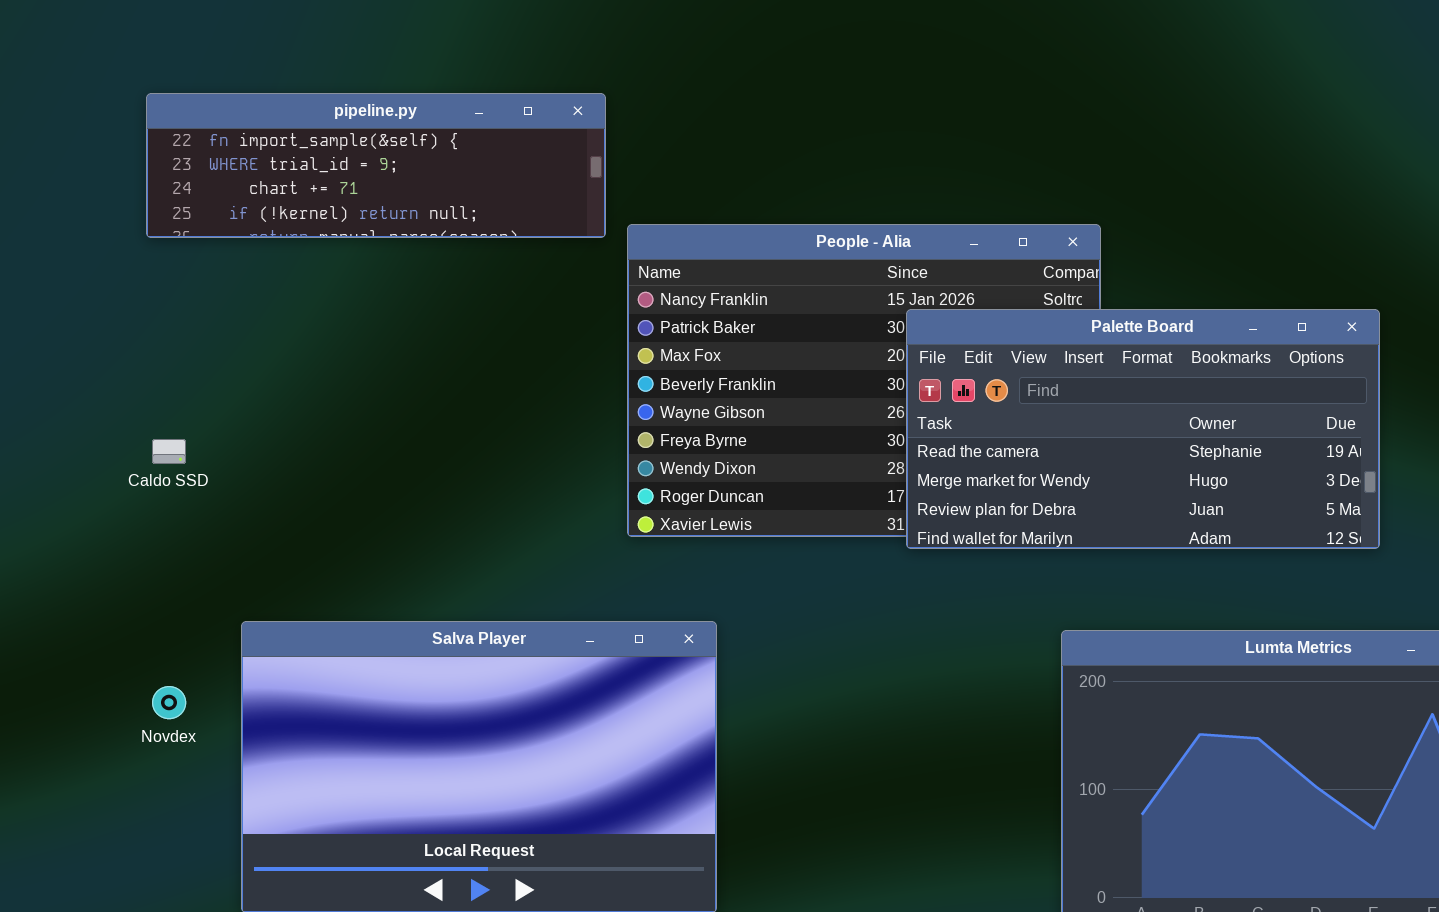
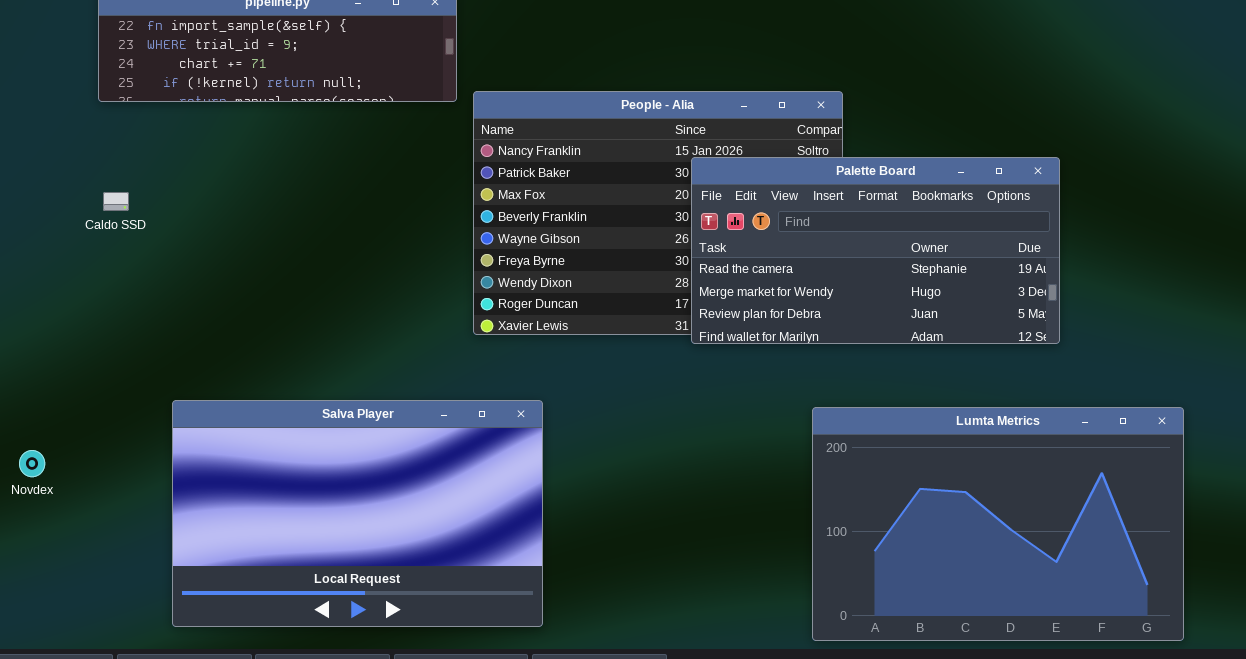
Caldo SSD: [152,439,186,464] -> [103,192,129,211], moved
Novdex: [152,686,186,719] -> [19,450,45,477], moved

